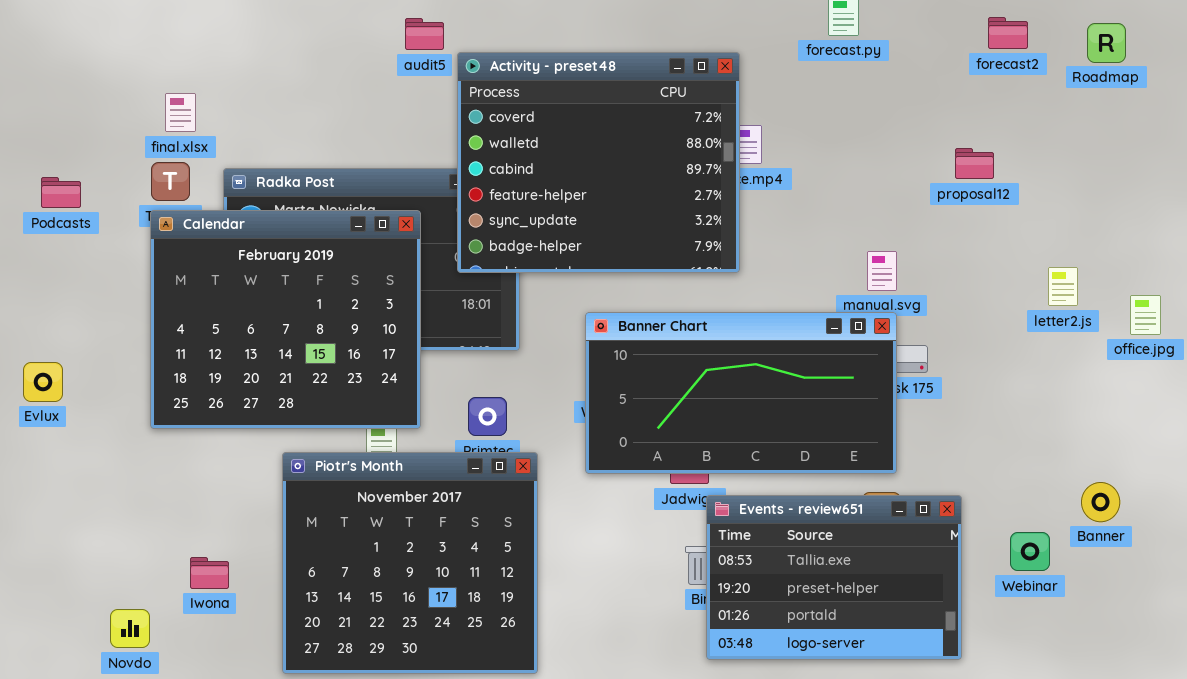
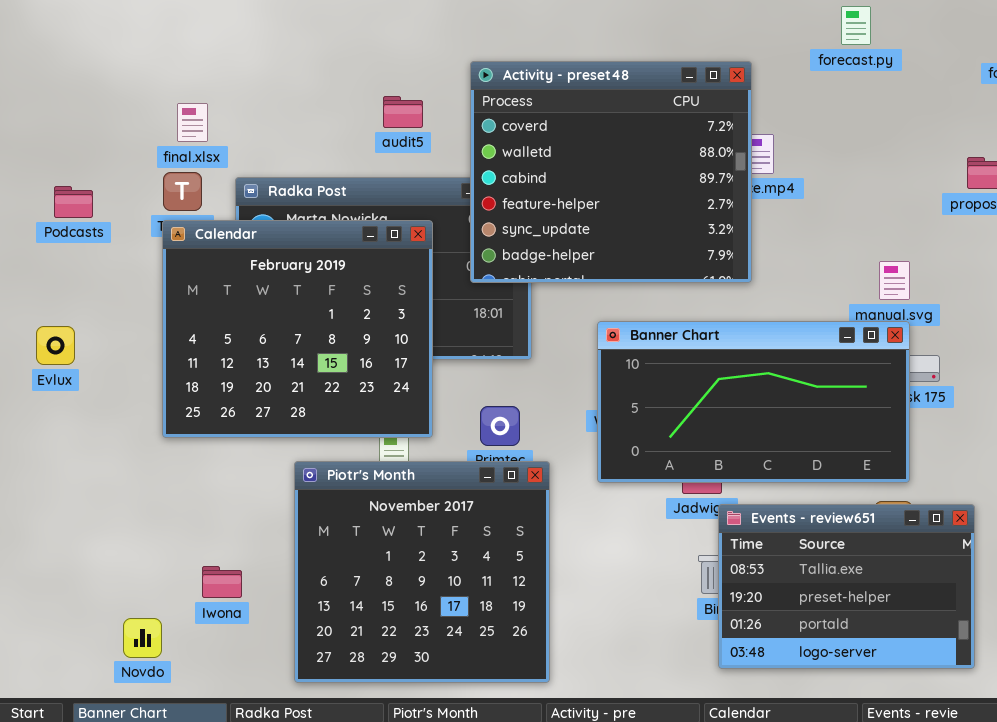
audit5: [405,18,444,50] -> [383,96,423,128], moved
Evlux: [23,362,63,402] -> [36,326,75,365], moved

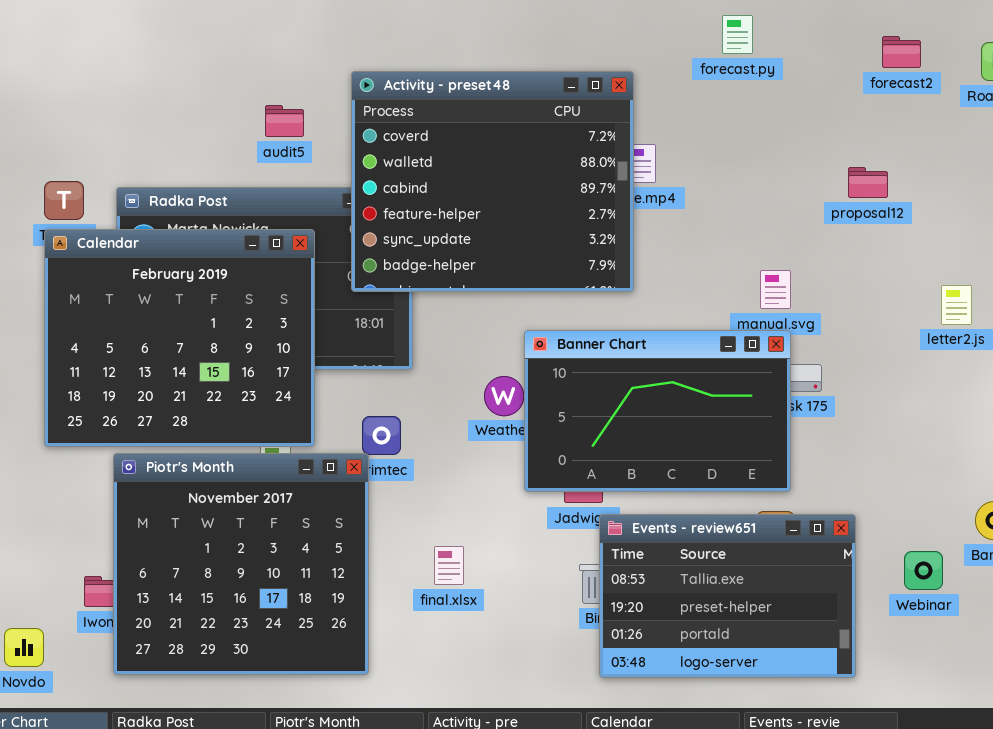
final.xlsx: [177,103,208,142] -> [434,546,464,585], moved
Banner Chart: [597,321,910,483] -> [524,330,791,492], resized
Piotr's Month: [294,461,550,683] -> [113,453,369,675], moved

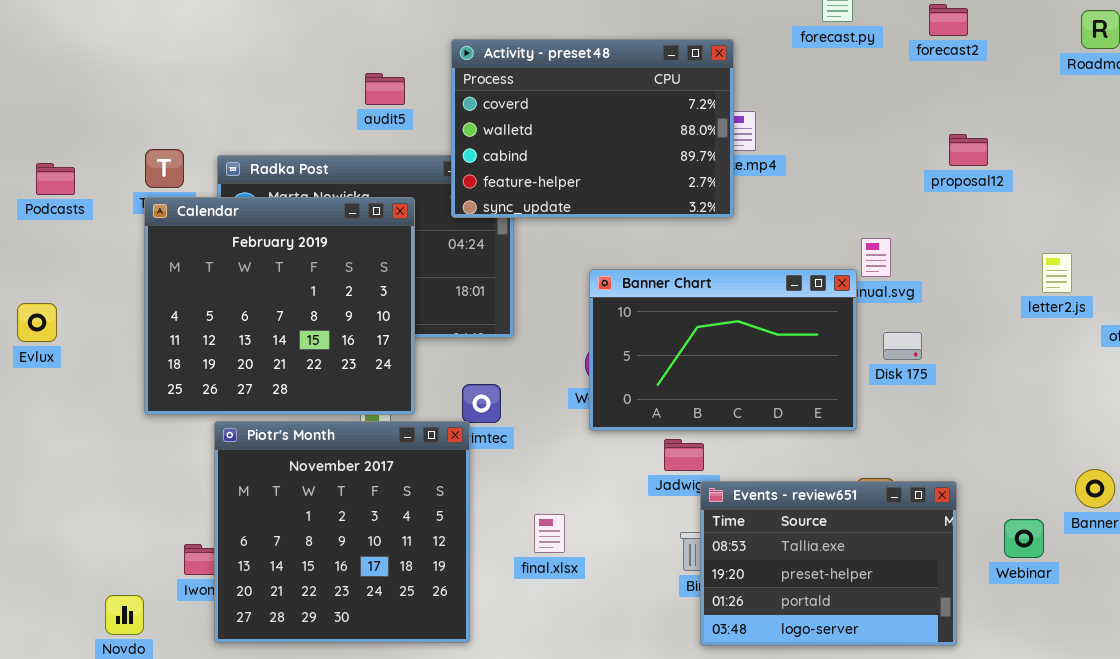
forecast2: [882,36,921,68] -> [929,4,968,36], moved
Activity - preset48: [351,71,634,292] -> [451,39,734,218], resized
Banner Chart: [524,330,791,492] -> [589,269,857,431], moved

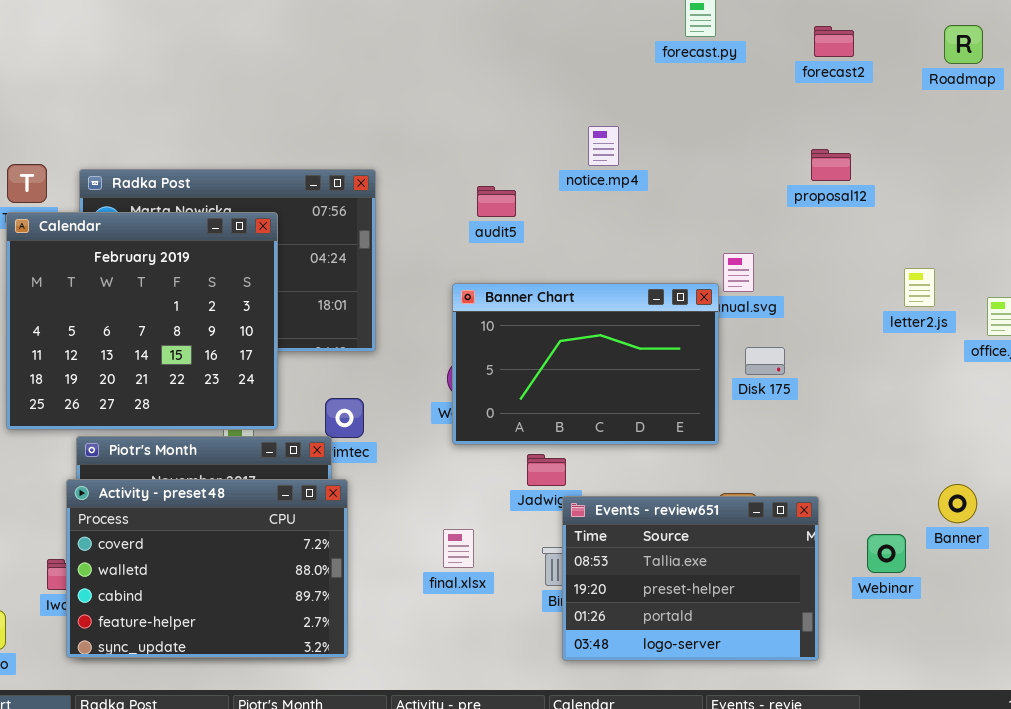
forecast2: [929,4,968,36] -> [814,26,854,57], moved
Activity - preset48: [451,39,734,218] -> [66,479,348,658], moved
audit5: [365,73,405,105] -> [477,186,516,217], moved
final.xlsx: [534,514,565,553] -> [443,529,474,568], moved

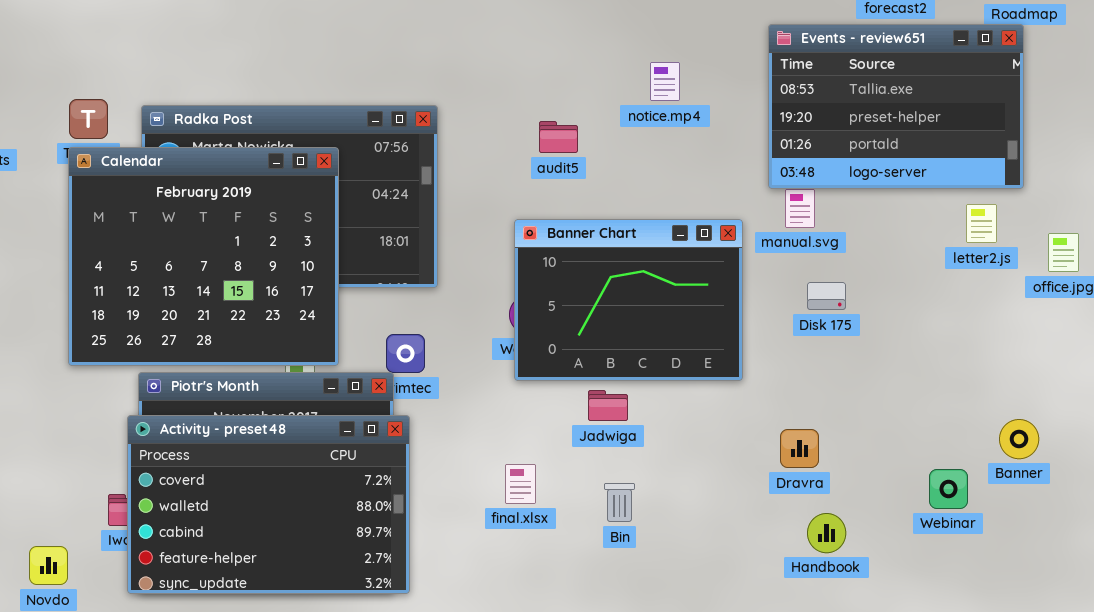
Banner Chart: [452,283,719,445] -> [514,219,743,381], resized
Events - review651: [562,496,819,661] -> [768,24,1024,189], moved

